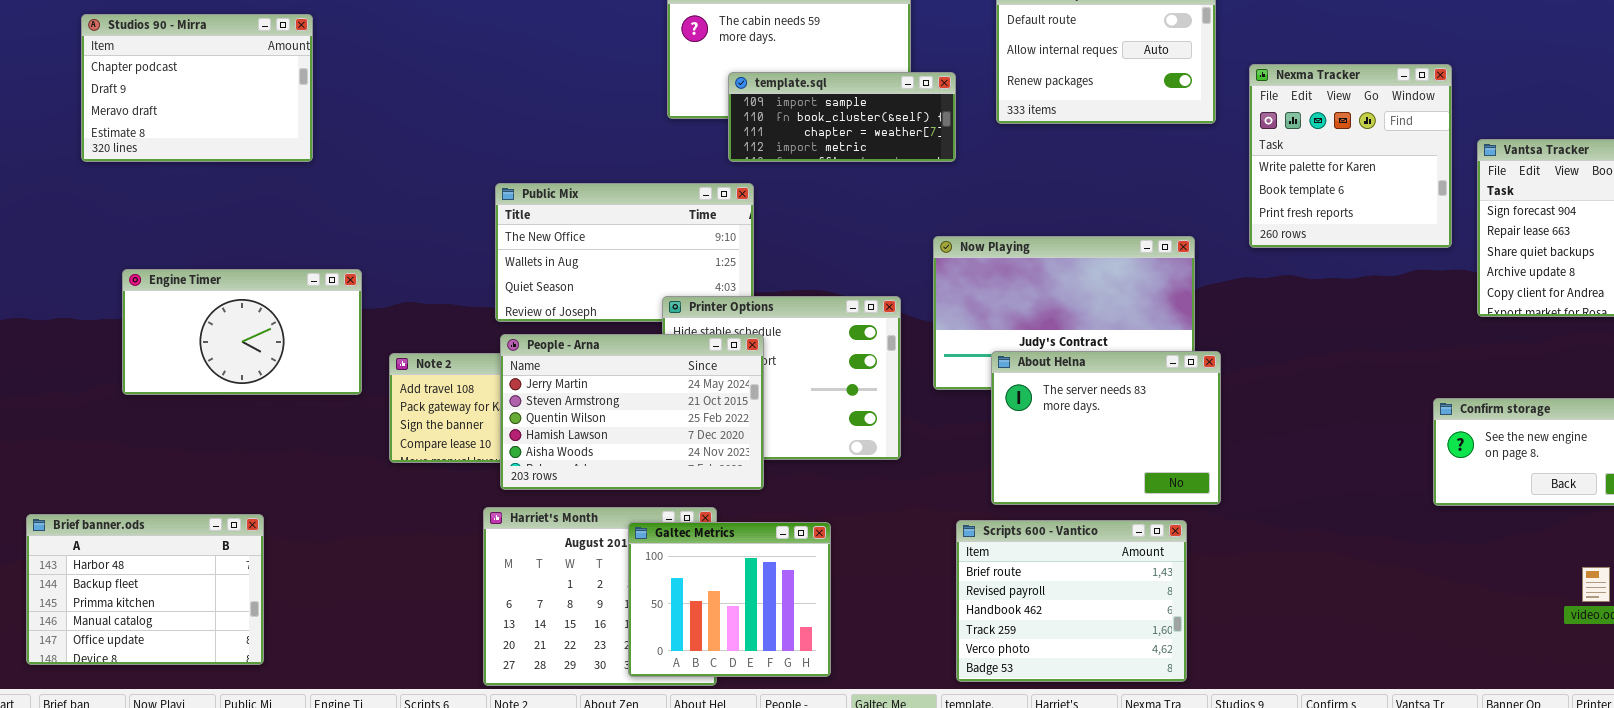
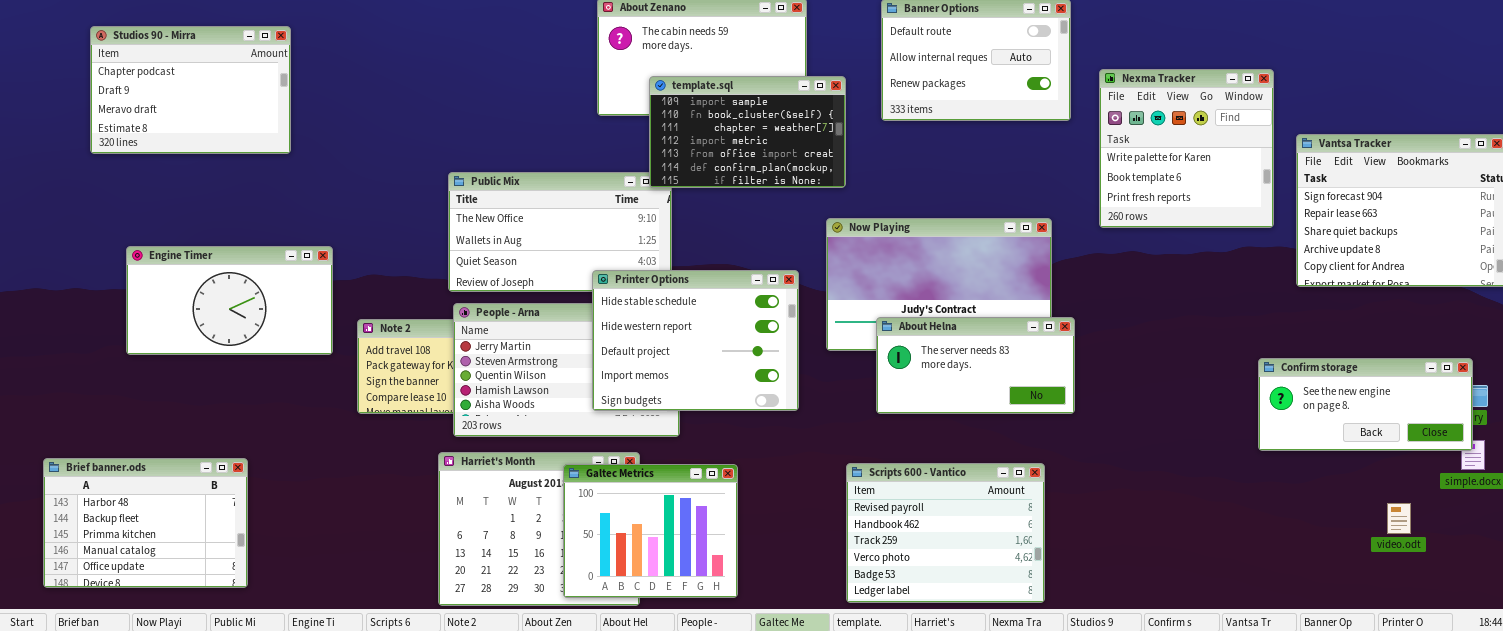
template.sql: [728,72,956,162] -> [649,76,846,188], resized
Printer Options: [662,296,901,460] -> [592,270,799,411], raised
About Helna: [991,351,1221,505] -> [876,317,1075,414], resized
Scripts 600 - Vantico: [956,520,1187,682] -> [846,463,1045,603], scrolled down 1 row

